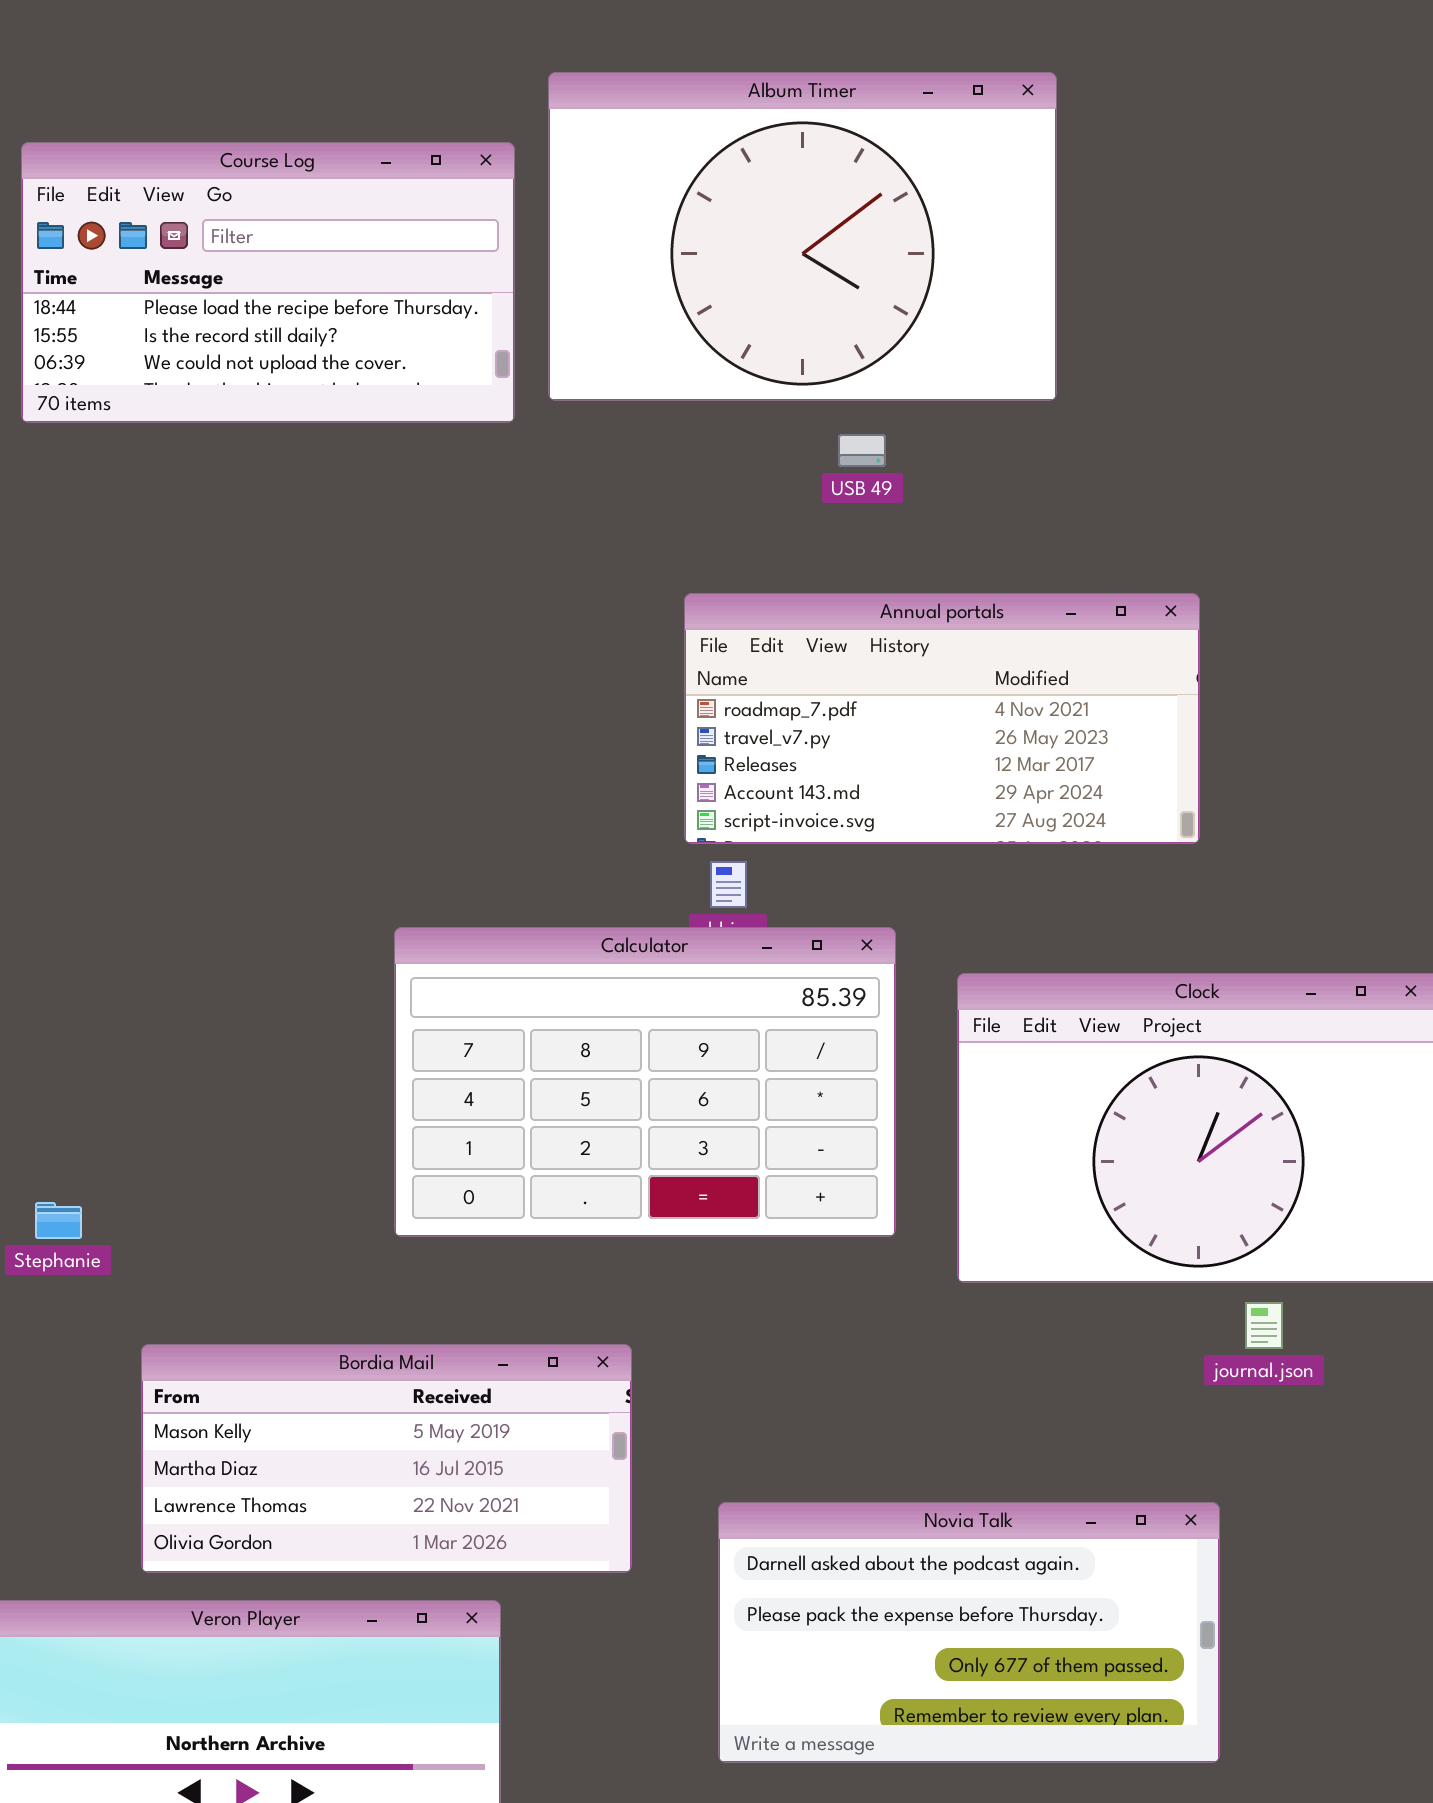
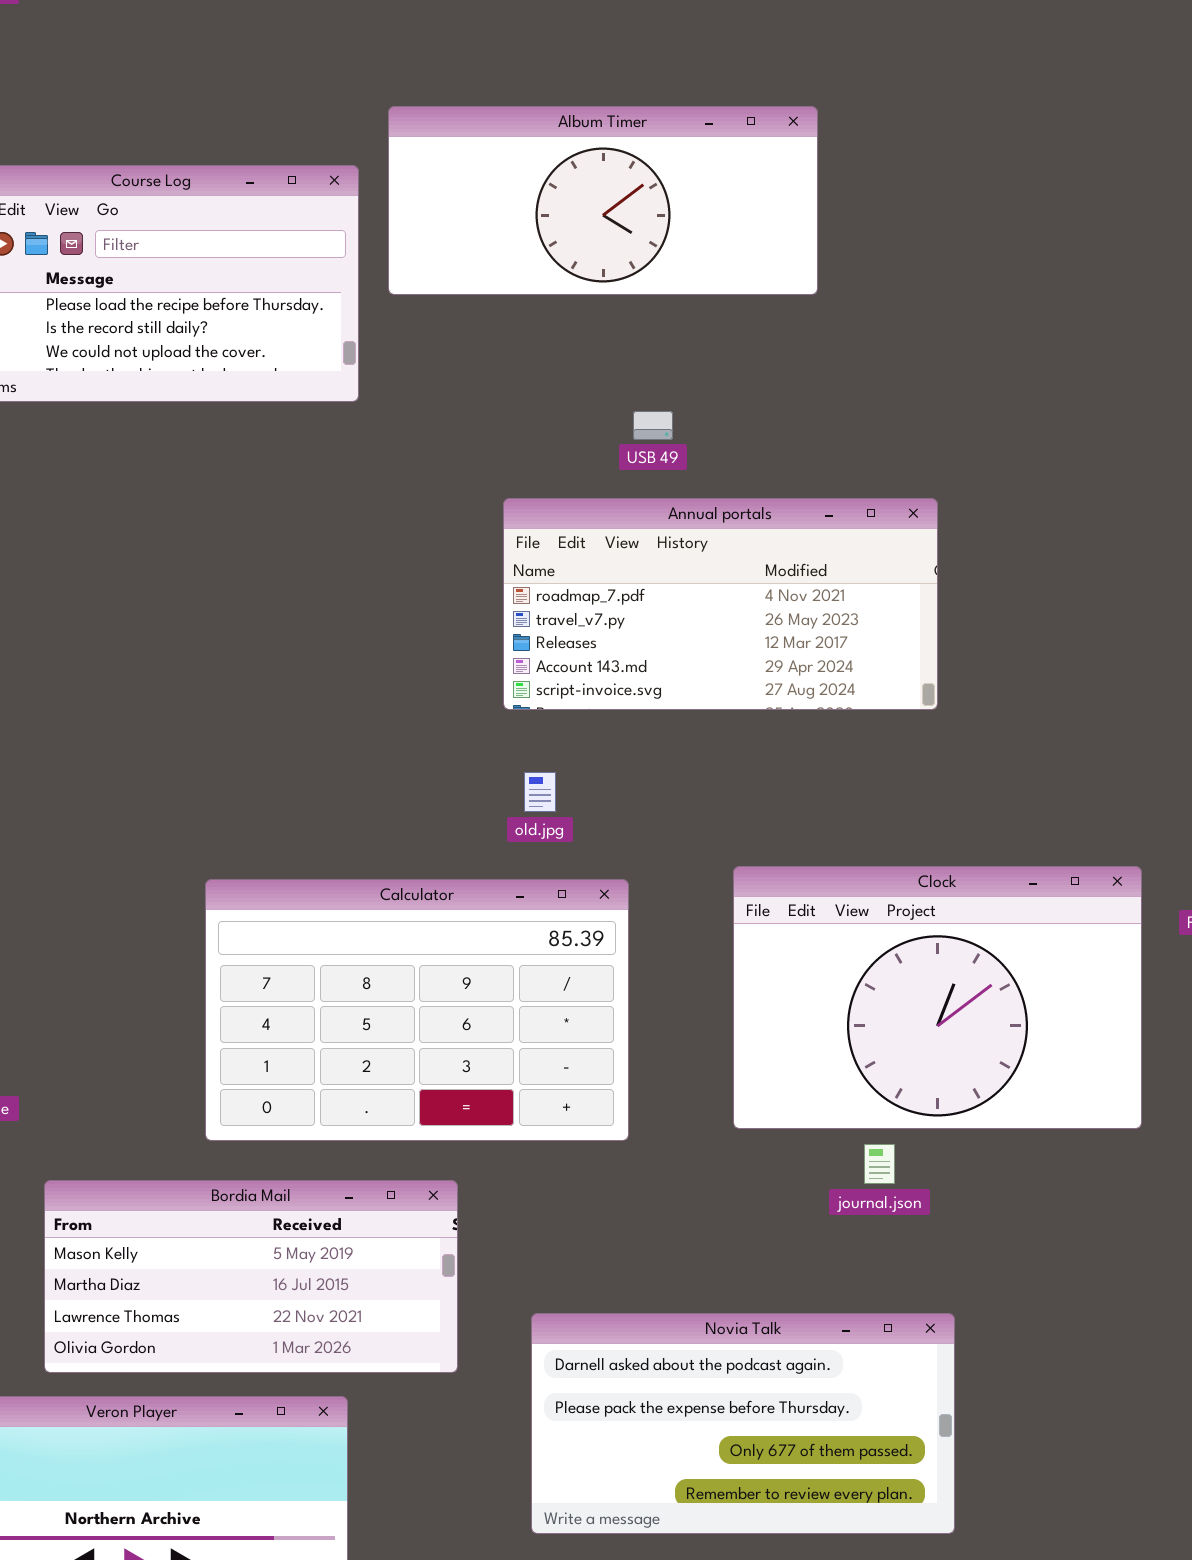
Album Timer: [548,72,1057,401] -> [388,106,818,295], resized
Annual portals: [684,593,1200,844] -> [503,498,938,710], moved
Calculator: [394,927,896,1237] -> [205,879,629,1141], moved
journal.json: [1245,1302,1283,1349] -> [864,1144,895,1184], moved

